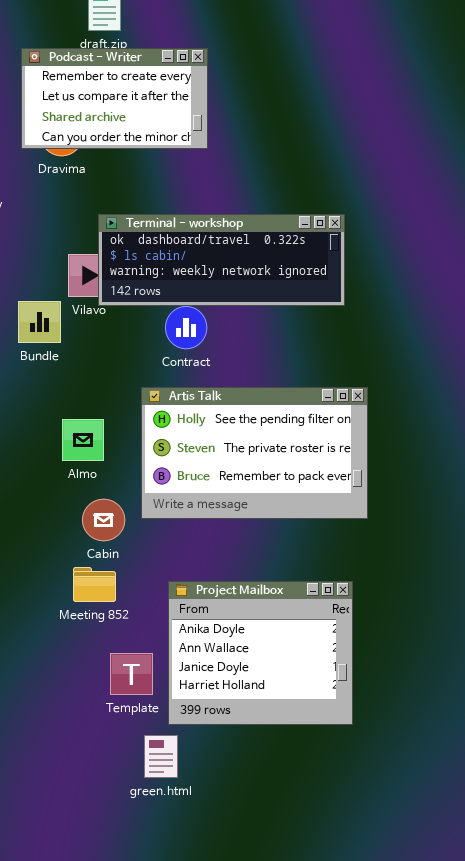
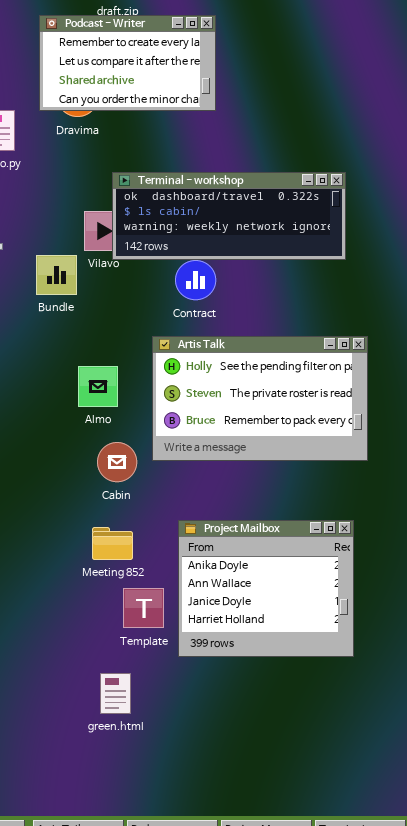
Meeting 852: [73,567,116,602] -> [92,527,133,560], moved
green.html: [144,735,178,778] -> [100,673,131,714], moved

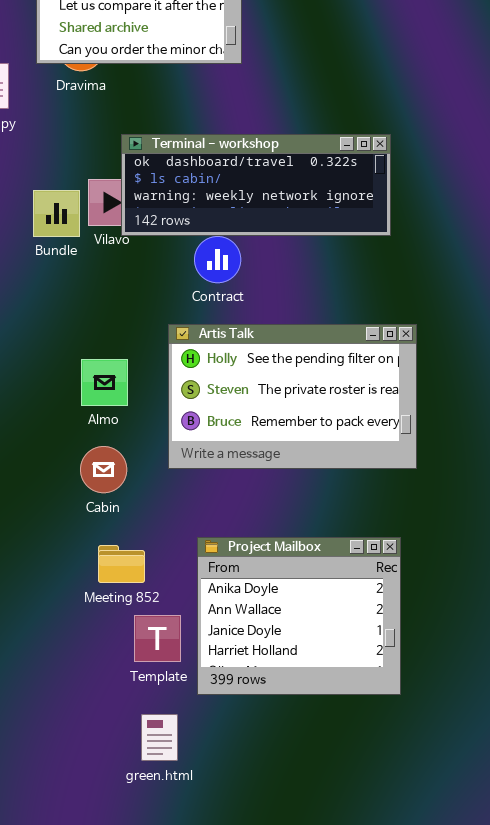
Bundle: [36,255,77,295] -> [33,190,80,237], moved
Cabin: [97,442,137,482] -> [80,446,127,493], moved
green.html: [100,673,131,714] -> [141,714,178,761], moved

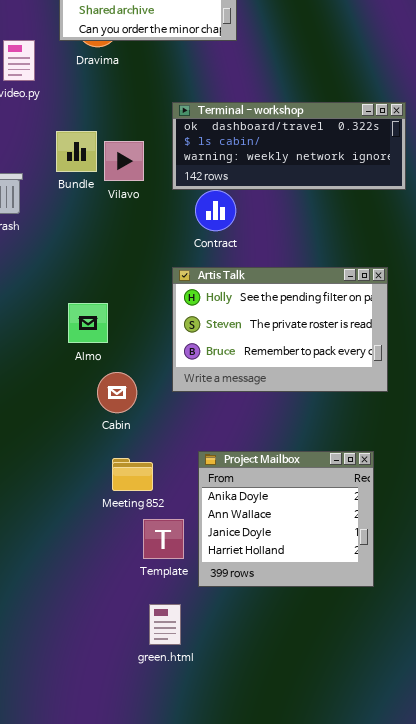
Terminal - workshop: [121,134,391,236] -> [172,102,406,190], moved
Bundle: [33,190,80,237] -> [56,131,97,172], moved
Almo: [81,359,128,406] -> [68,303,108,343], moved

